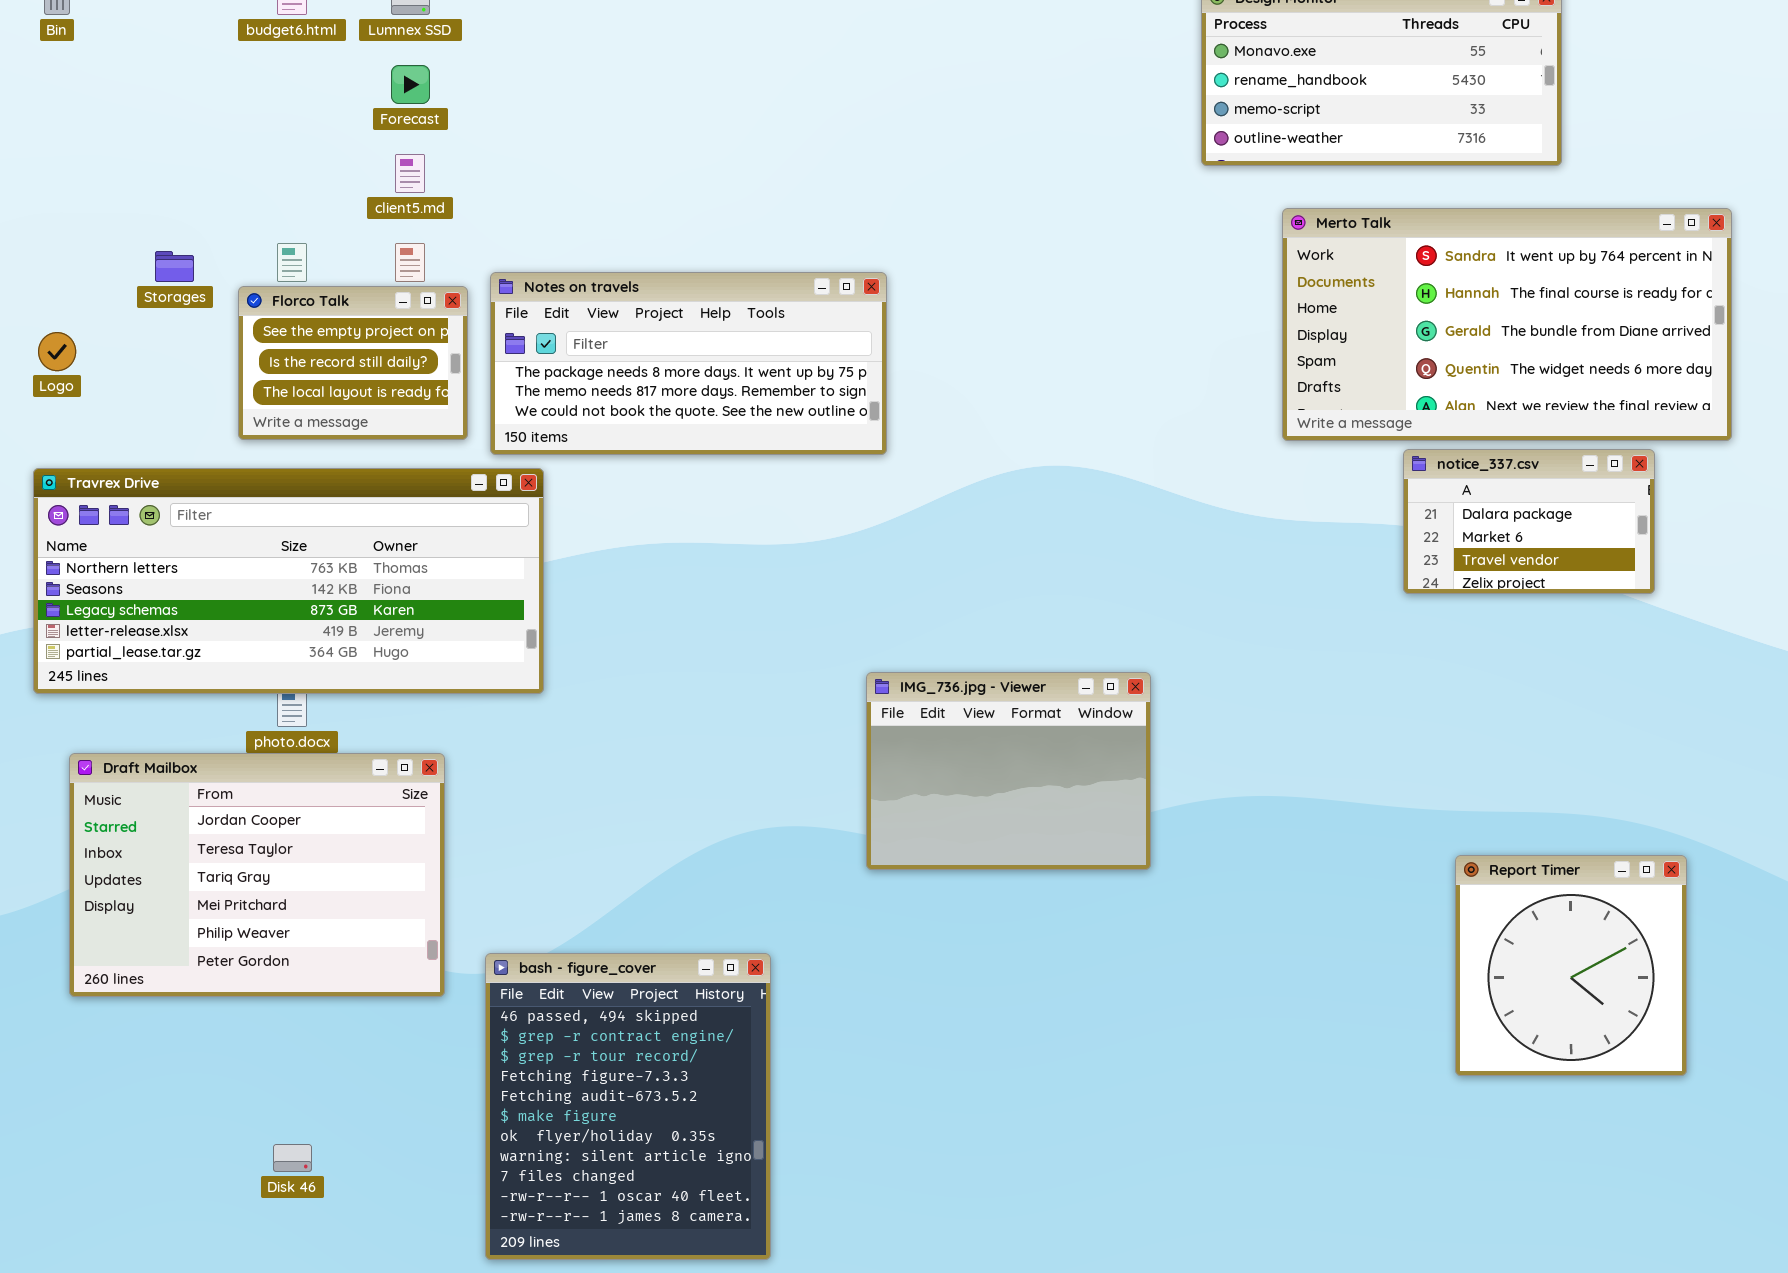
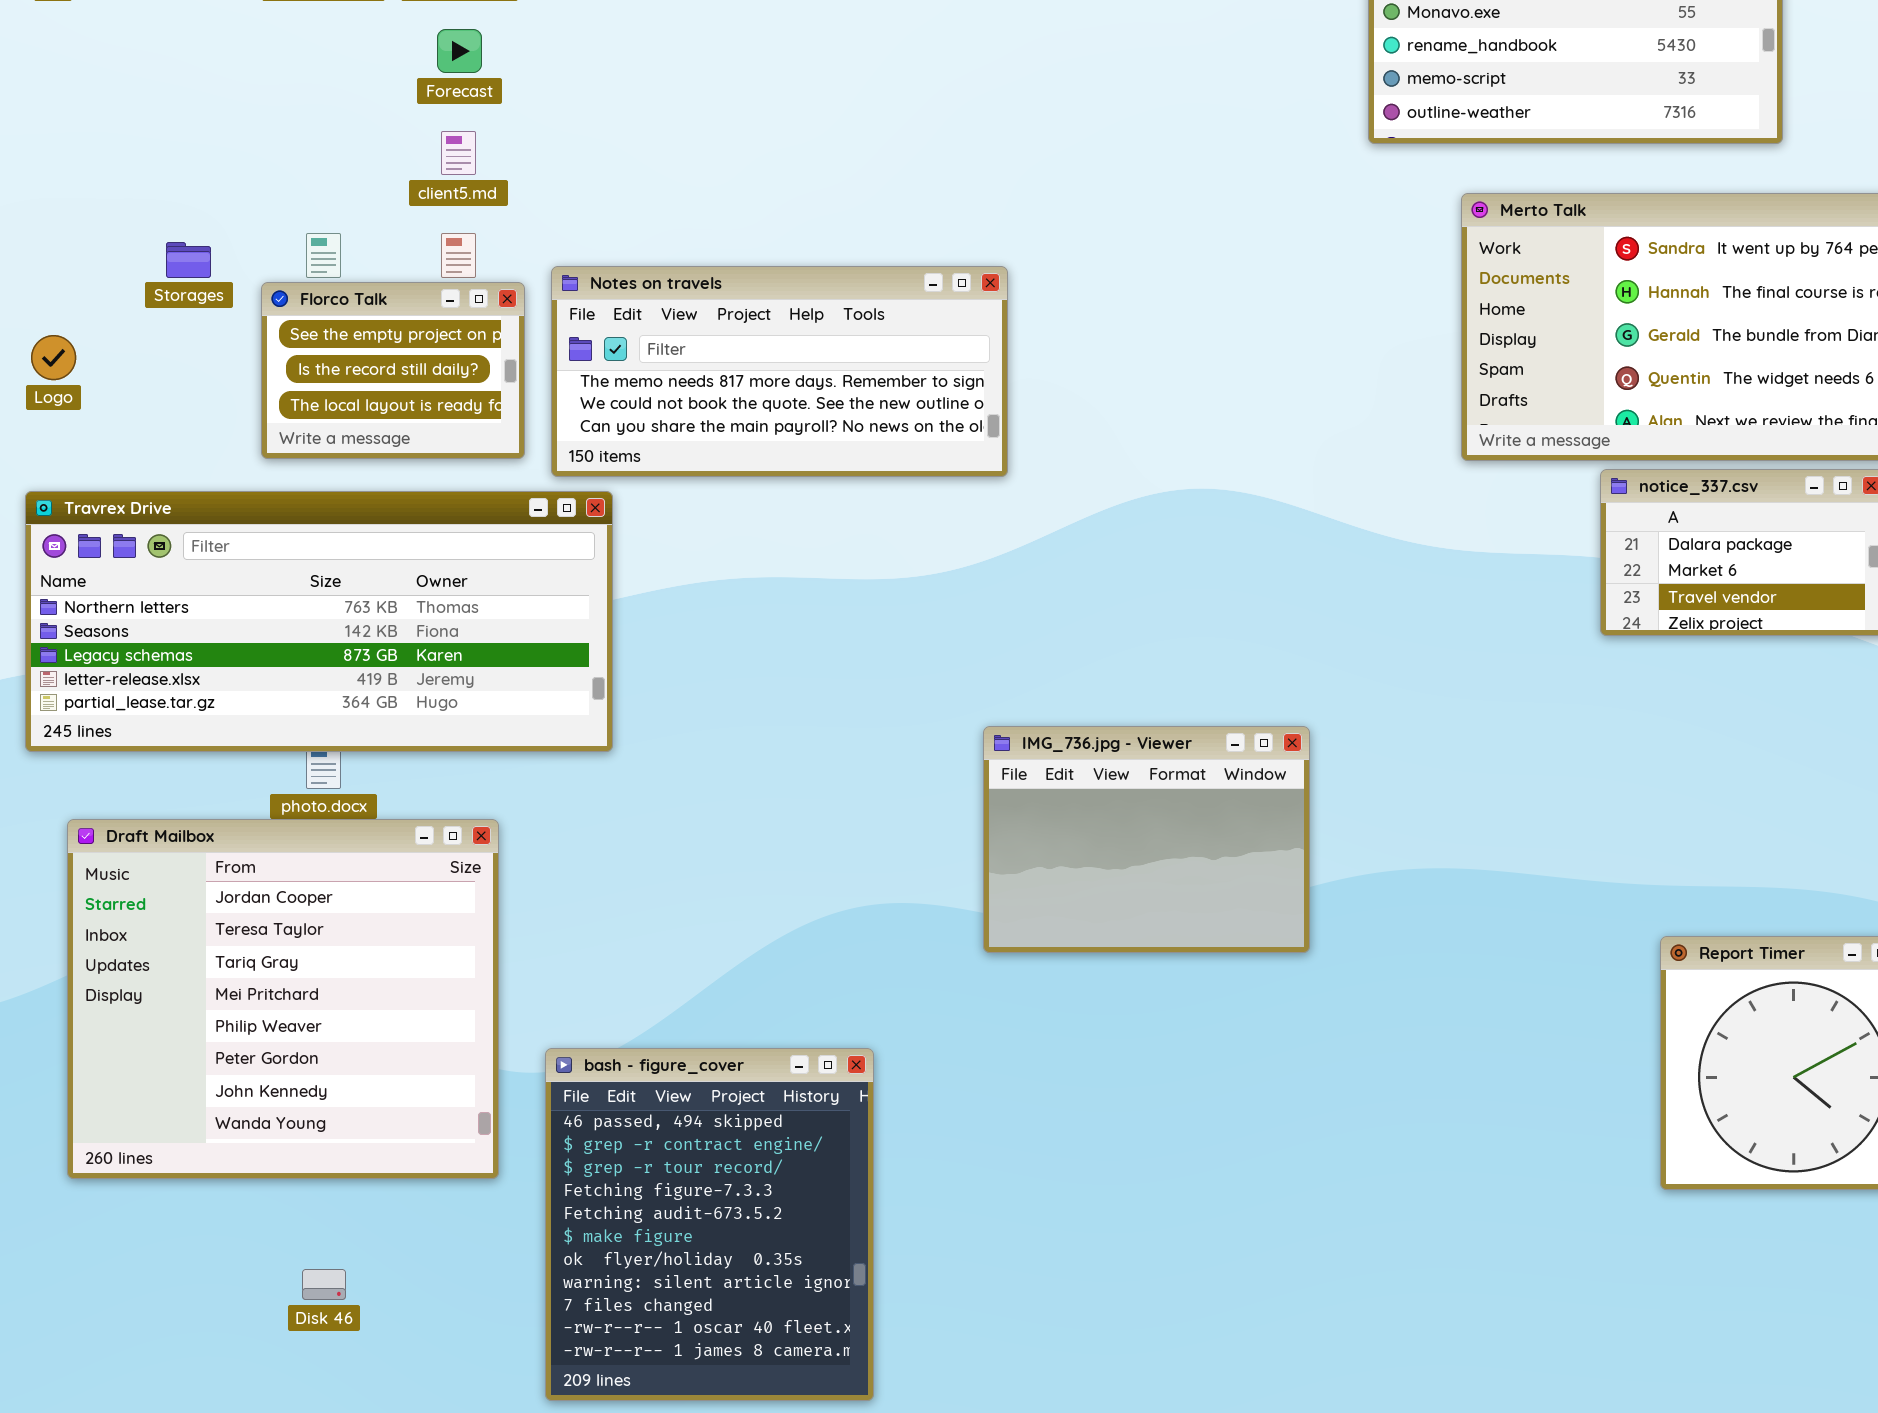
Notes on travels: [490,272,887,455] -> [551,266,1008,477], scrolled down 1 row
Draft Mailbox: [69,753,445,997] -> [67,819,499,1179], resized

